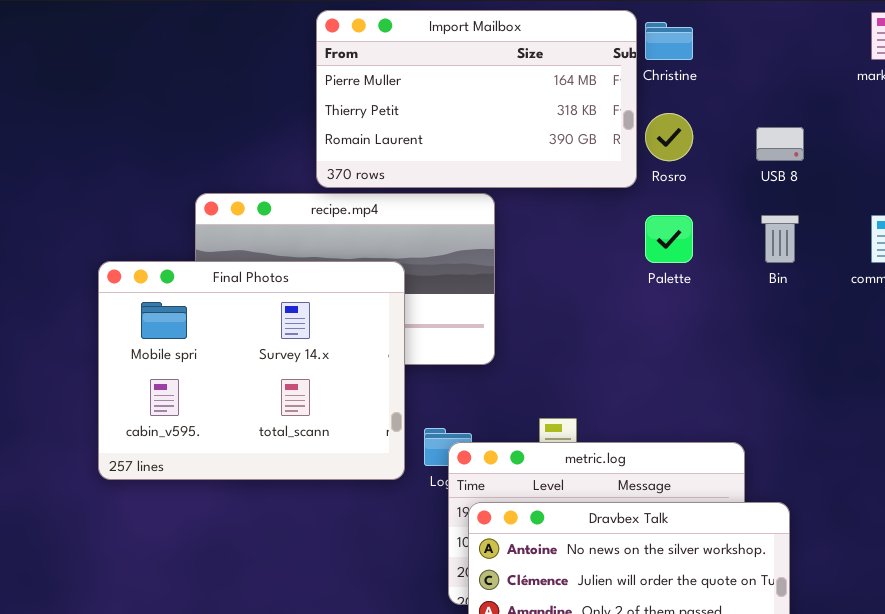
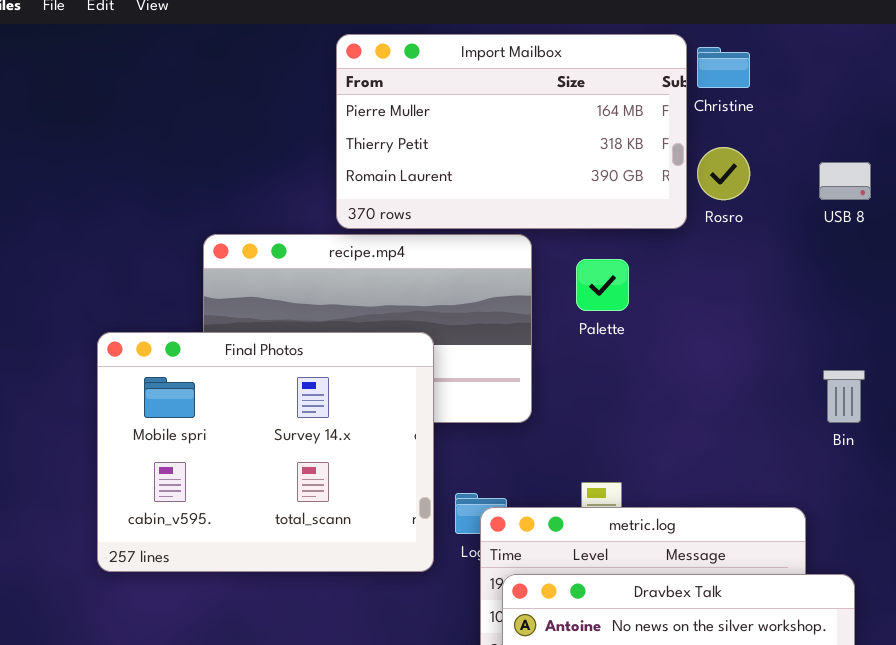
Palette: [645,215,693,263] -> [576,259,629,311], moved
Bin: [761,215,799,263] -> [823,370,865,423], moved
Final Photos: [98,261,405,480] -> [97,332,434,572], moved

